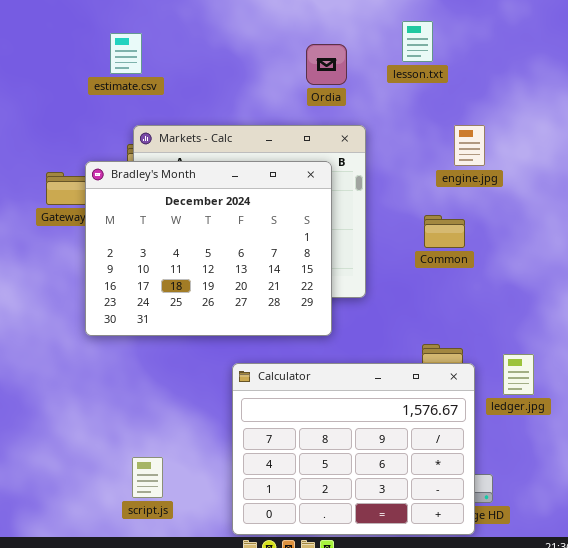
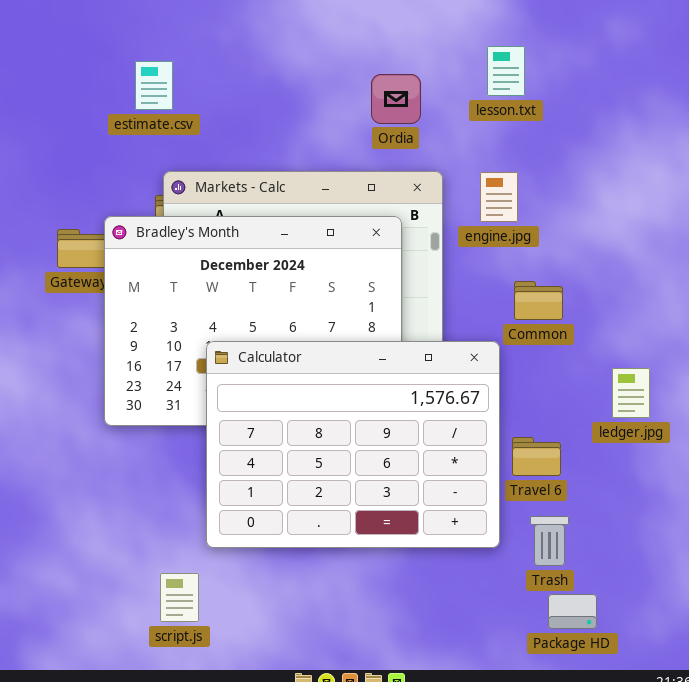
engine.jpg: [454,125,485,166] -> [480,172,518,222], moved
ledger.jpg: [503,354,534,395] -> [612,368,650,418], moved
Calculator: [232,363,475,535] -> [206,341,500,548], moved

